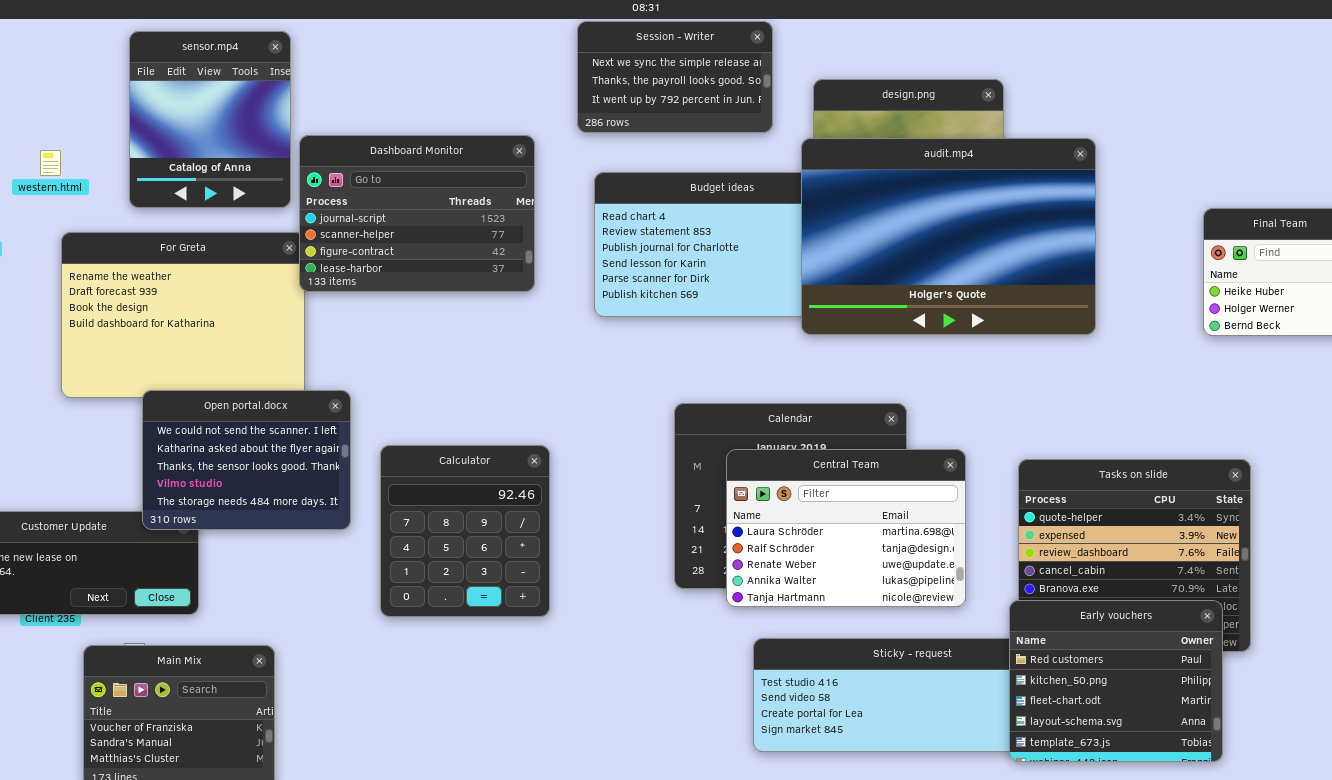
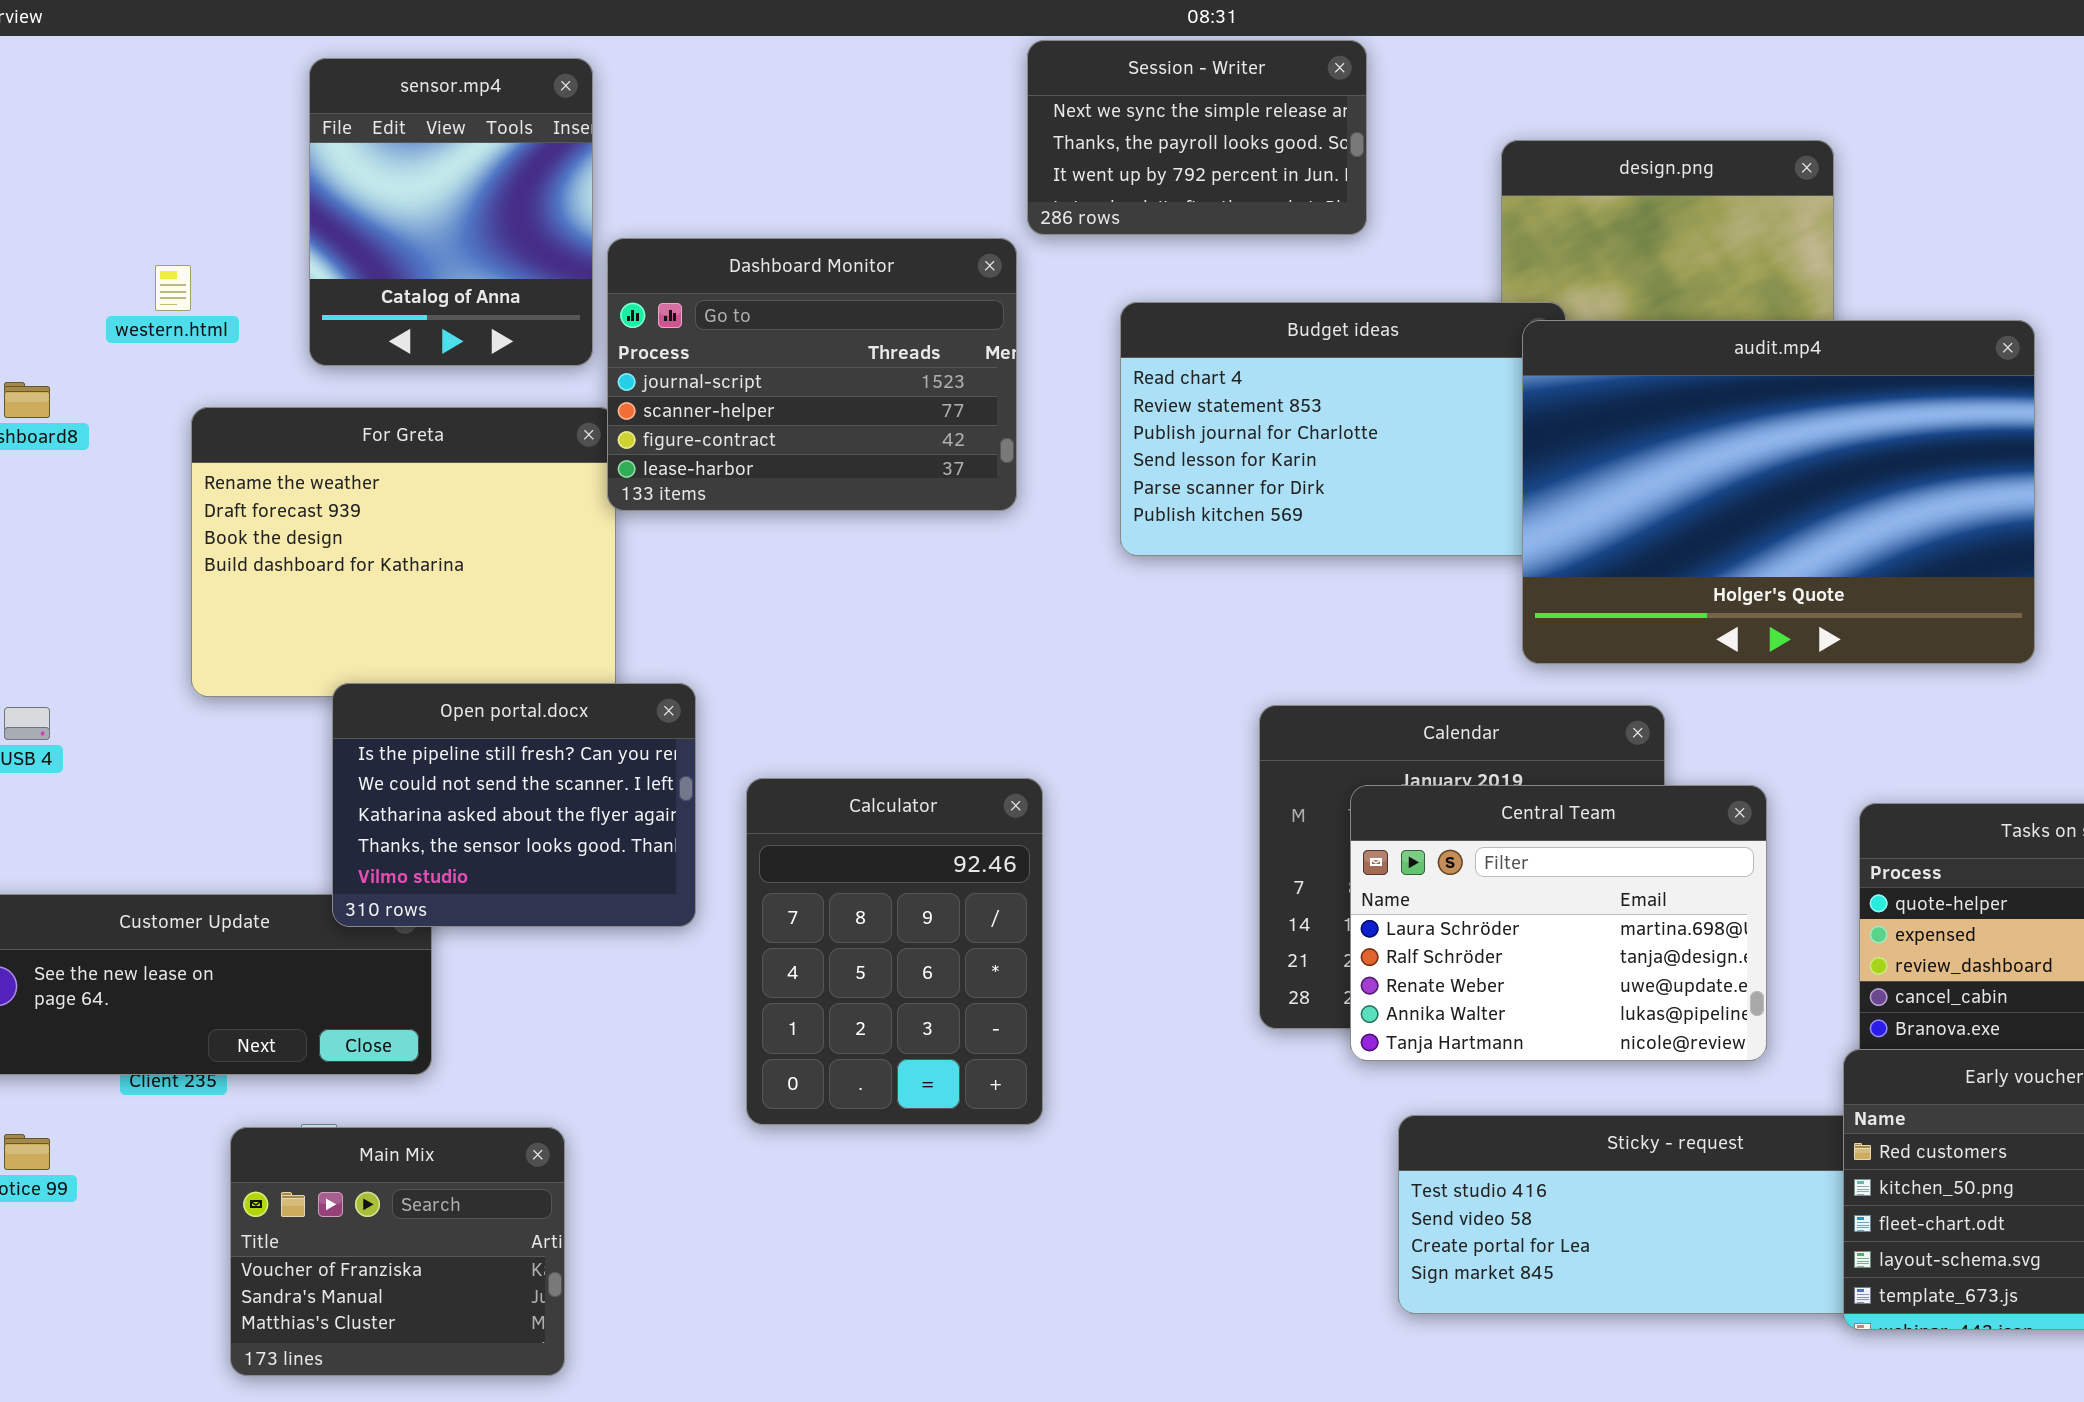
Session - Writer: [577,21,773,133] -> [1027,40,1367,235], moved
audit.mp4: [801,138,1096,335] -> [1522,320,2035,664], moved
Open portal.docx: [142,390,351,530] -> [332,683,696,927], scrolled up 1 row
Calculator: [380,445,550,617] -> [746,778,1043,1125], resized

